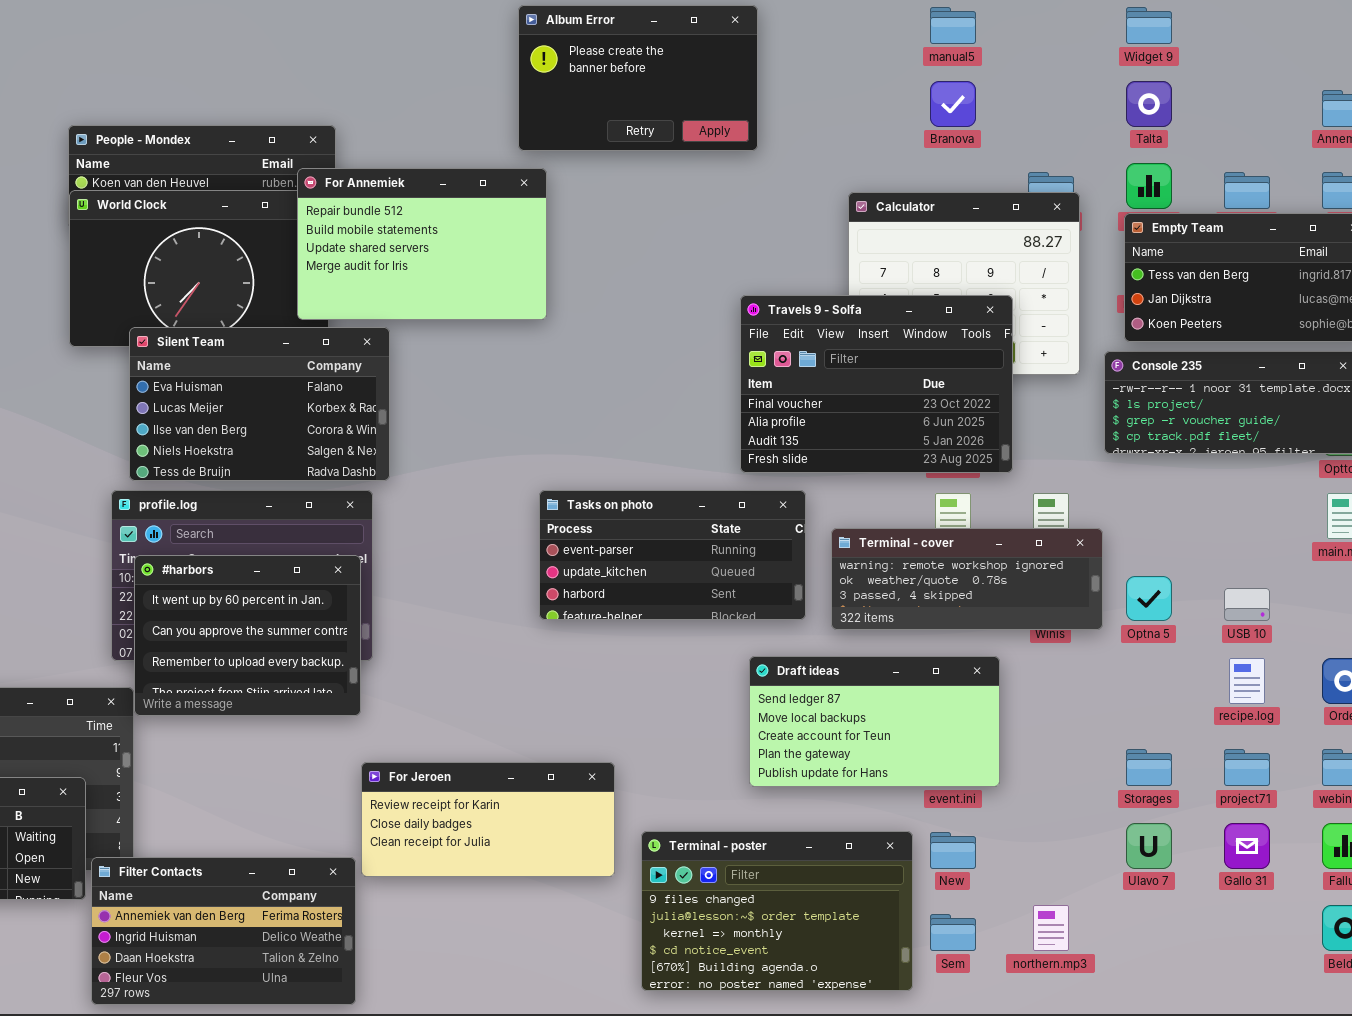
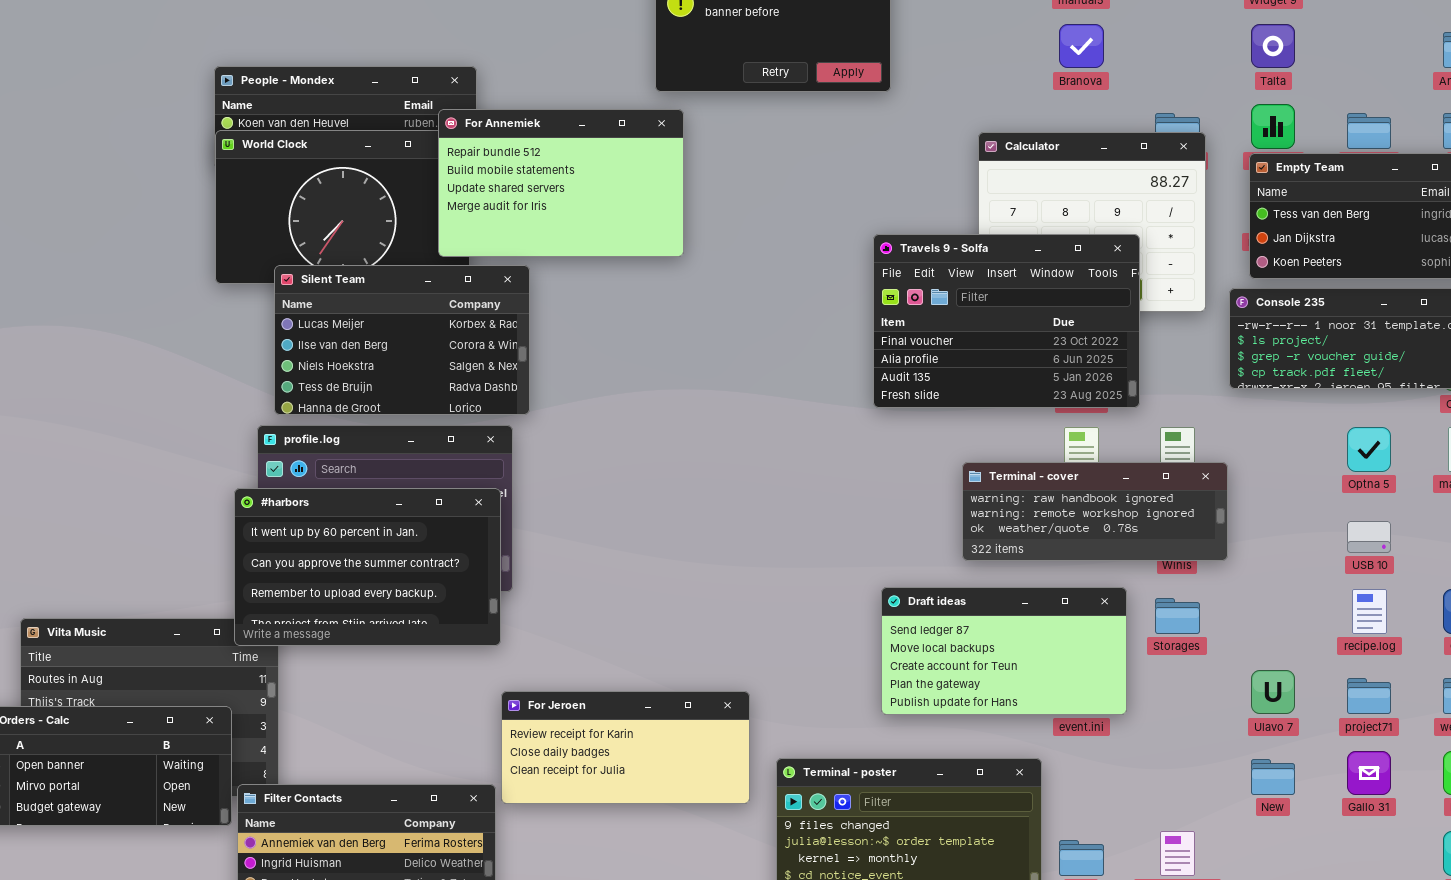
Silent Team: [129,327,390,481] -> [274,265,530,415], scrolled down 1 row
Tasks on photo: [539,490,806,620] -> none, closed
Terminal - cover: [831,528,1103,630] -> [962,462,1228,561], scrolled up 1 row
#harbors: [134,555,361,716] -> [234,488,501,646], resized
Optna 5: [1126,576,1172,621] -> [1347,427,1391,472], moved
Storages: [1126,749,1172,786] -> [1155,598,1200,634], moved
Ulavo 7: [1126,823,1172,869] -> [1251,670,1295,714], moved
New: [930,832,976,869] -> [1251,759,1295,795], moved

